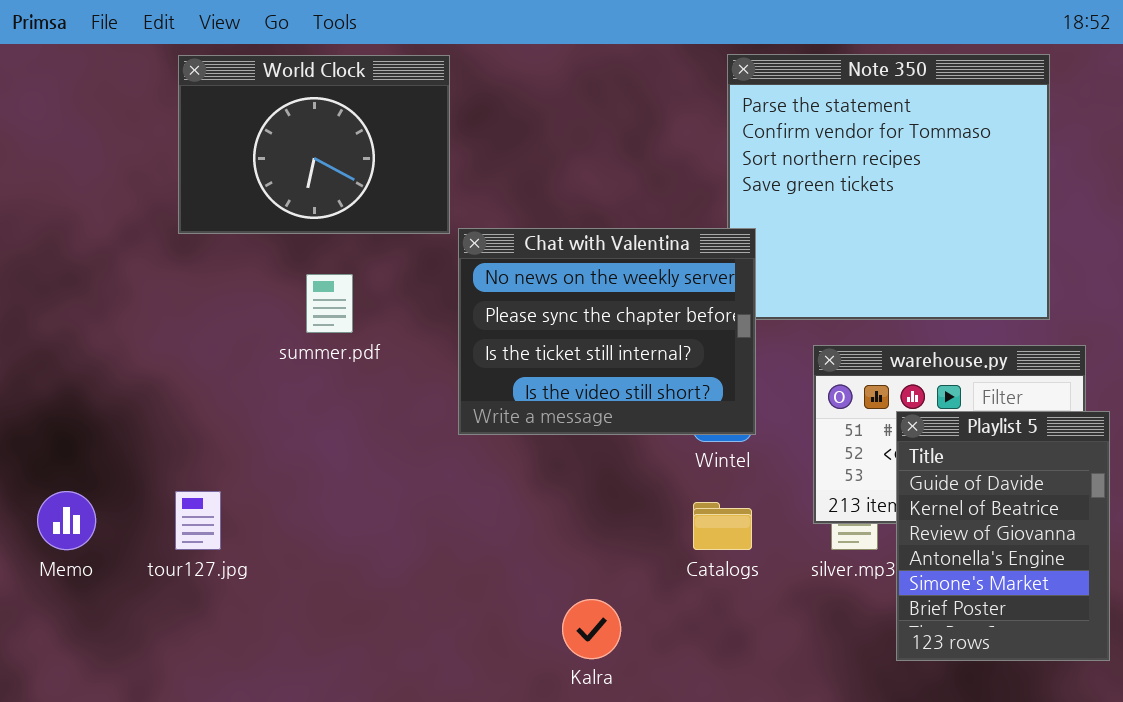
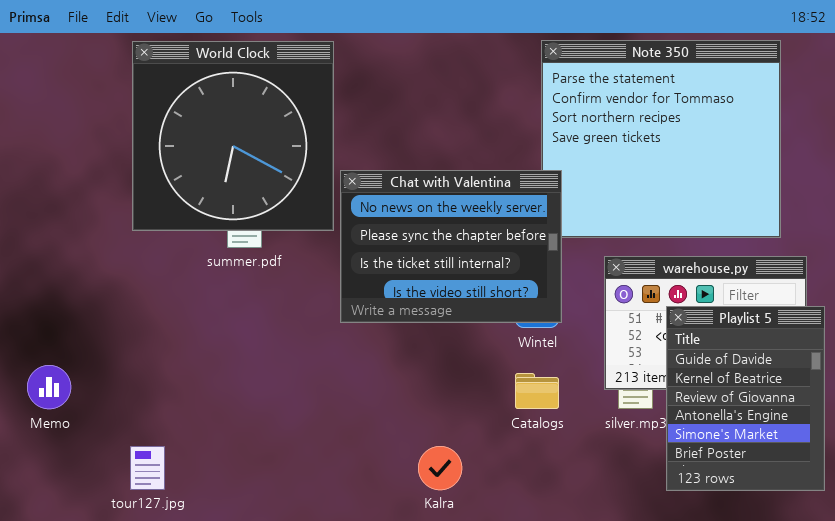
World Clock: [178,55,450,234] -> [132,41,334,231], resized
tour127.jpg: [175,491,221,550] -> [130,446,165,490], moved

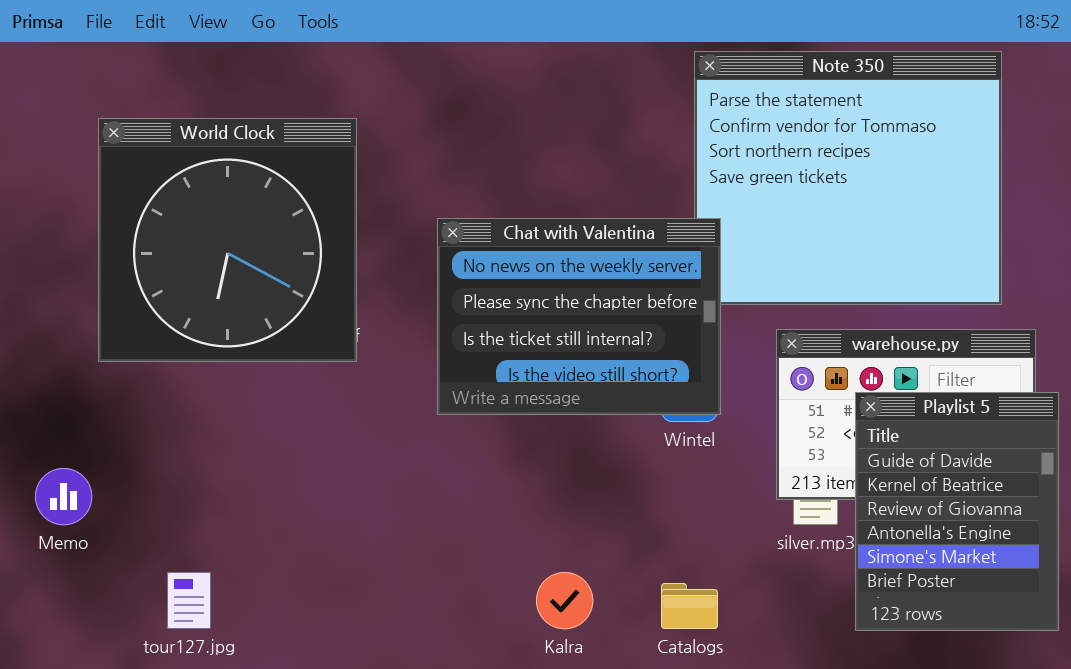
World Clock: [132,41,334,231] -> [98,118,357,362], moved
Catalogs: [515,373,559,409] -> [661,583,718,629], moved

